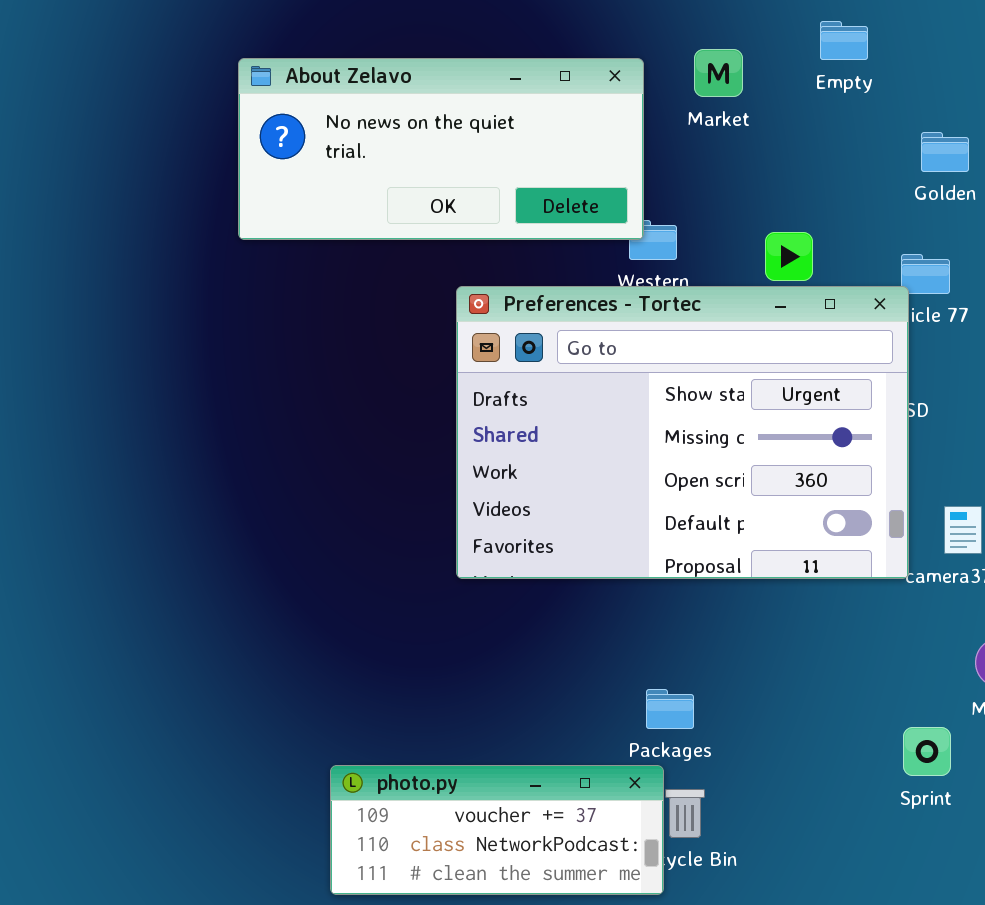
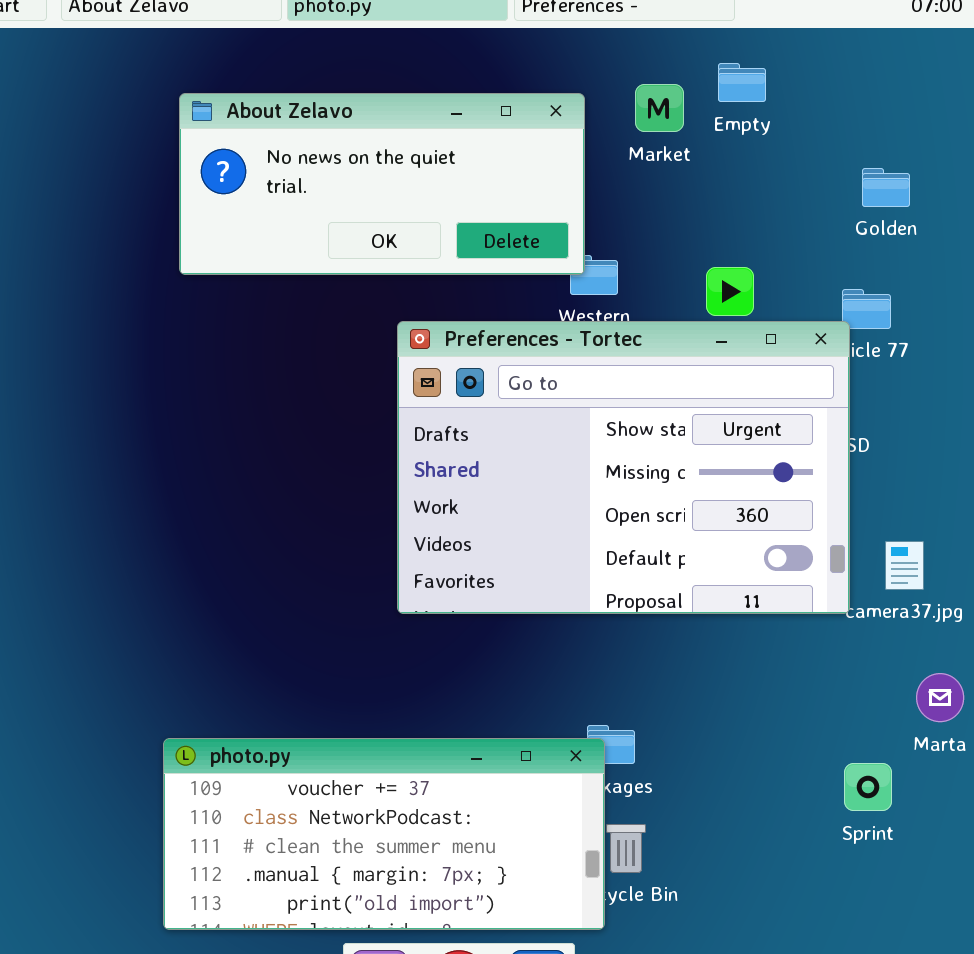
Empty: [820,21,868,60] -> [718,63,766,102], moved
photo.py: [330,765,664,895] -> [163,738,605,930], resized

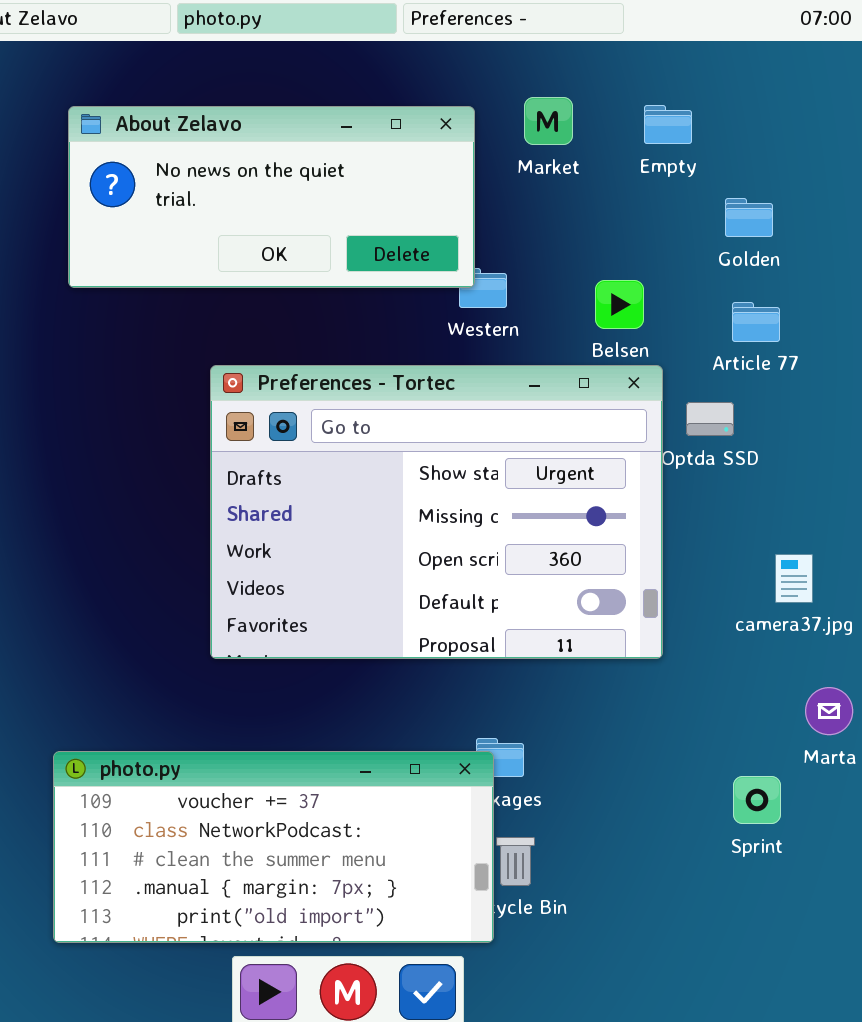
Empty: [718,63,766,102] -> [644,105,692,144], moved
Golden: [862,168,910,207] -> [725,198,773,237], moved
Preferences - Tortec: [397,321,850,614] -> [210,365,663,659], moved

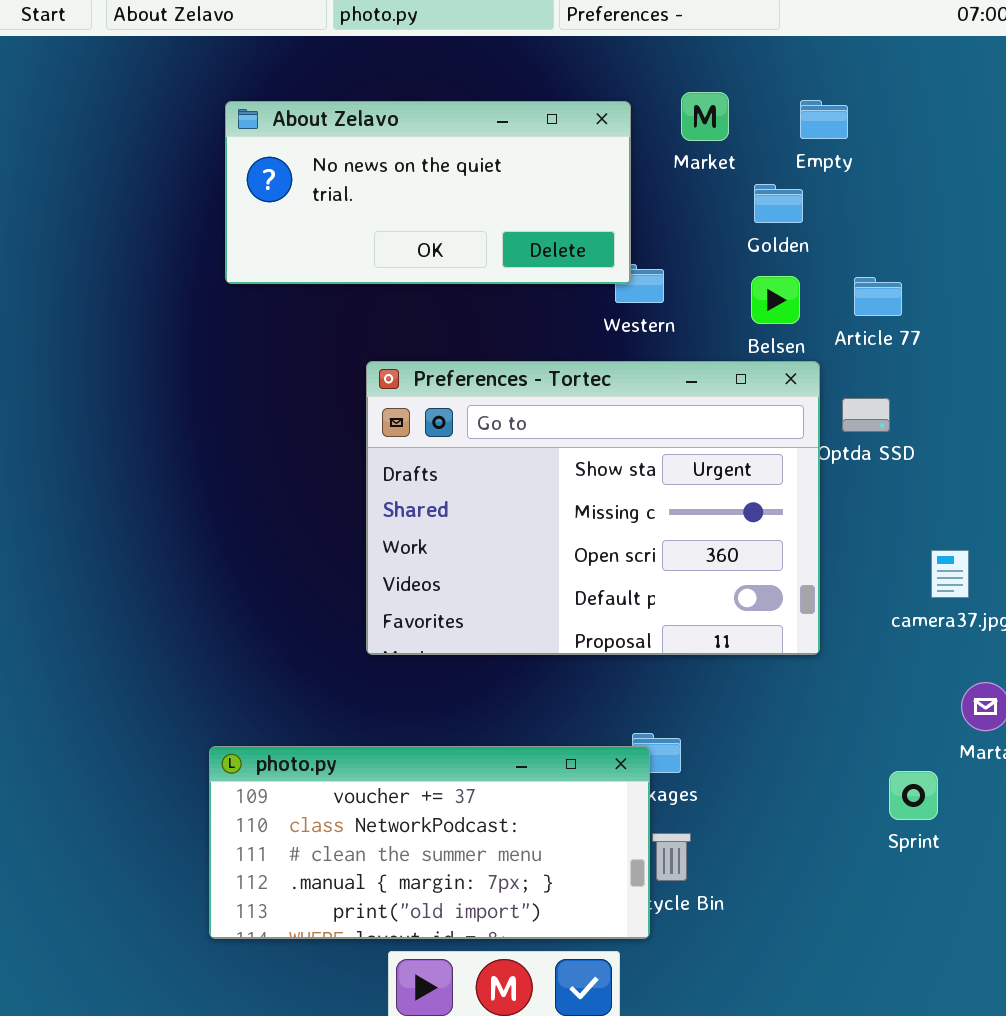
Golden: [725,198,773,237] -> [754,184,803,223], moved
Article 77: [732,302,780,342] -> [854,277,902,316], moved

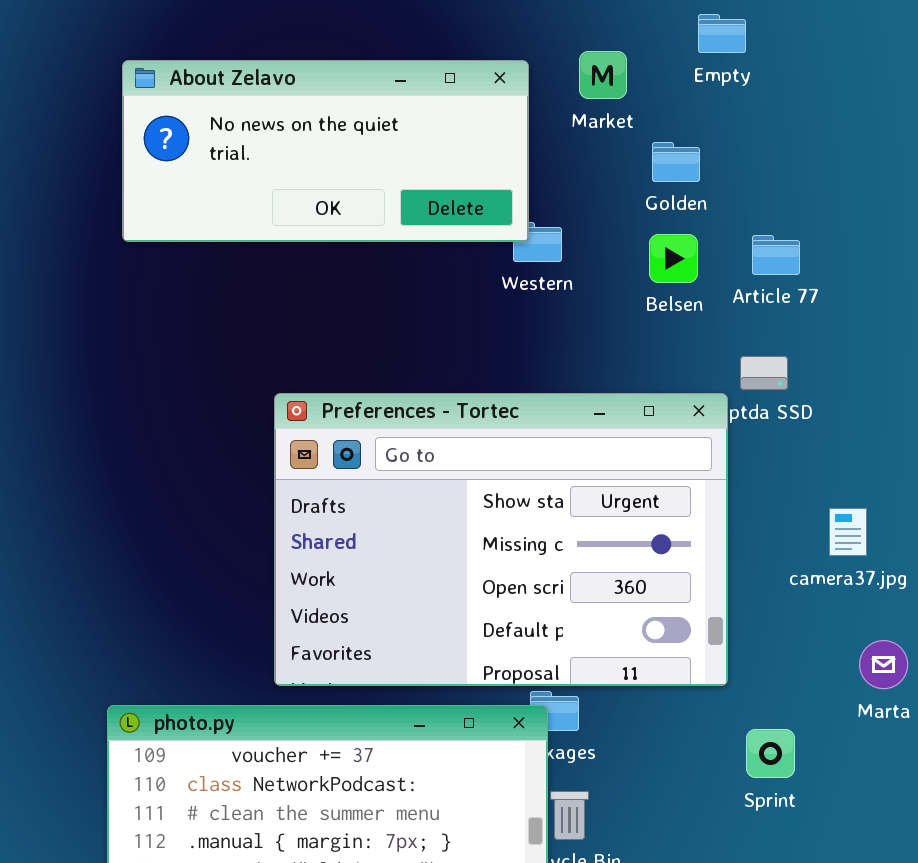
Empty: [800,100,848,139] -> [698,14,746,53], moved
Preferences - Tortec: [366,361,820,655] -> [274,393,728,686], moved
Sprint: [889,771,938,820] -> [746,729,795,778], moved

